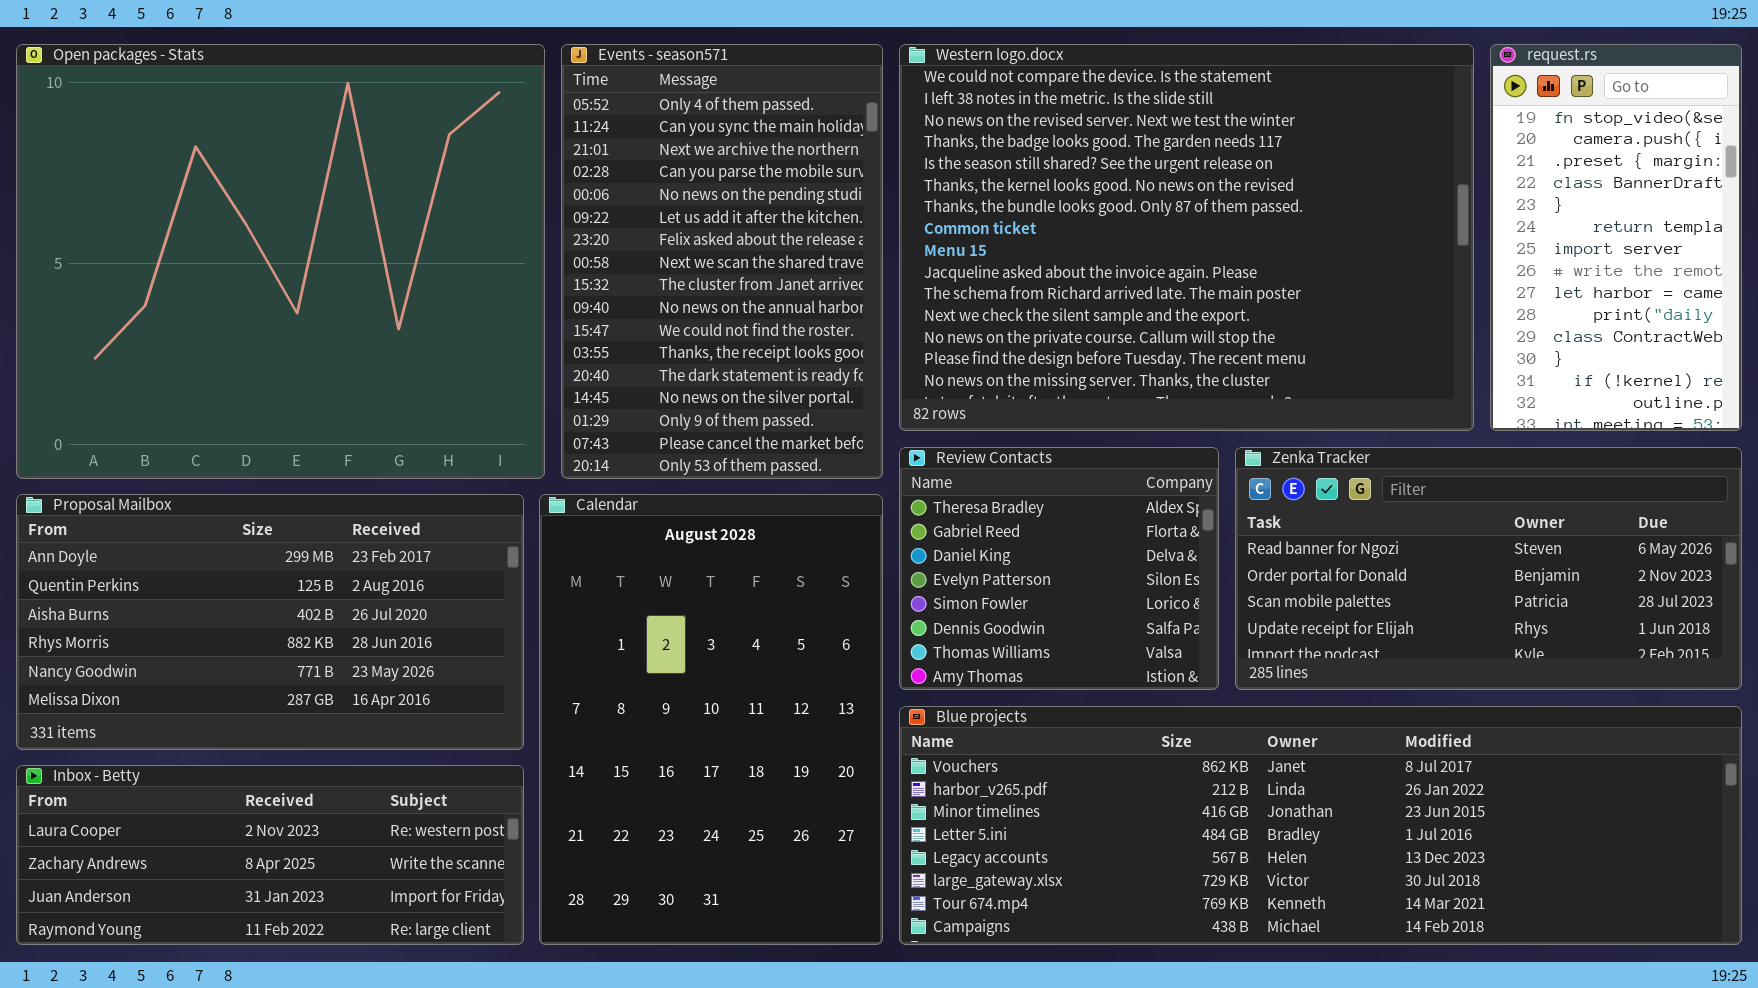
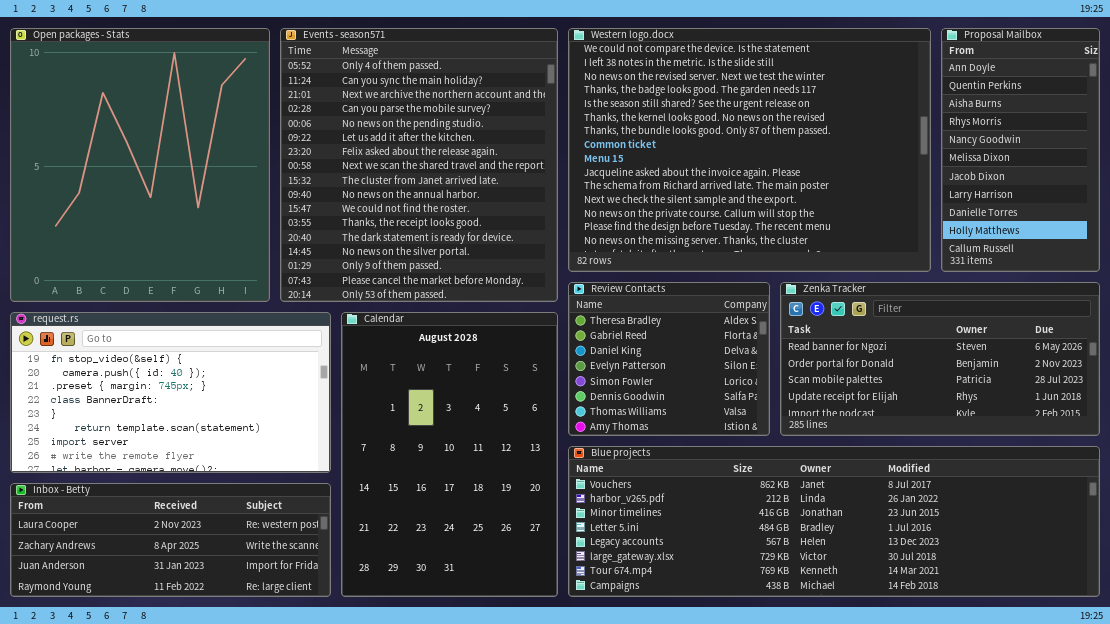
Open packages - Stats: [16,44,545,479] -> [10,28,270,302], resized
Events - season571: [561,44,883,479] -> [280,28,558,302], resized
request.rs: [1490,44,1742,431] -> [10,312,331,473], moved, resized
Proposal Mailbox: [16,494,524,750] -> [941,28,1100,272], moved, resized

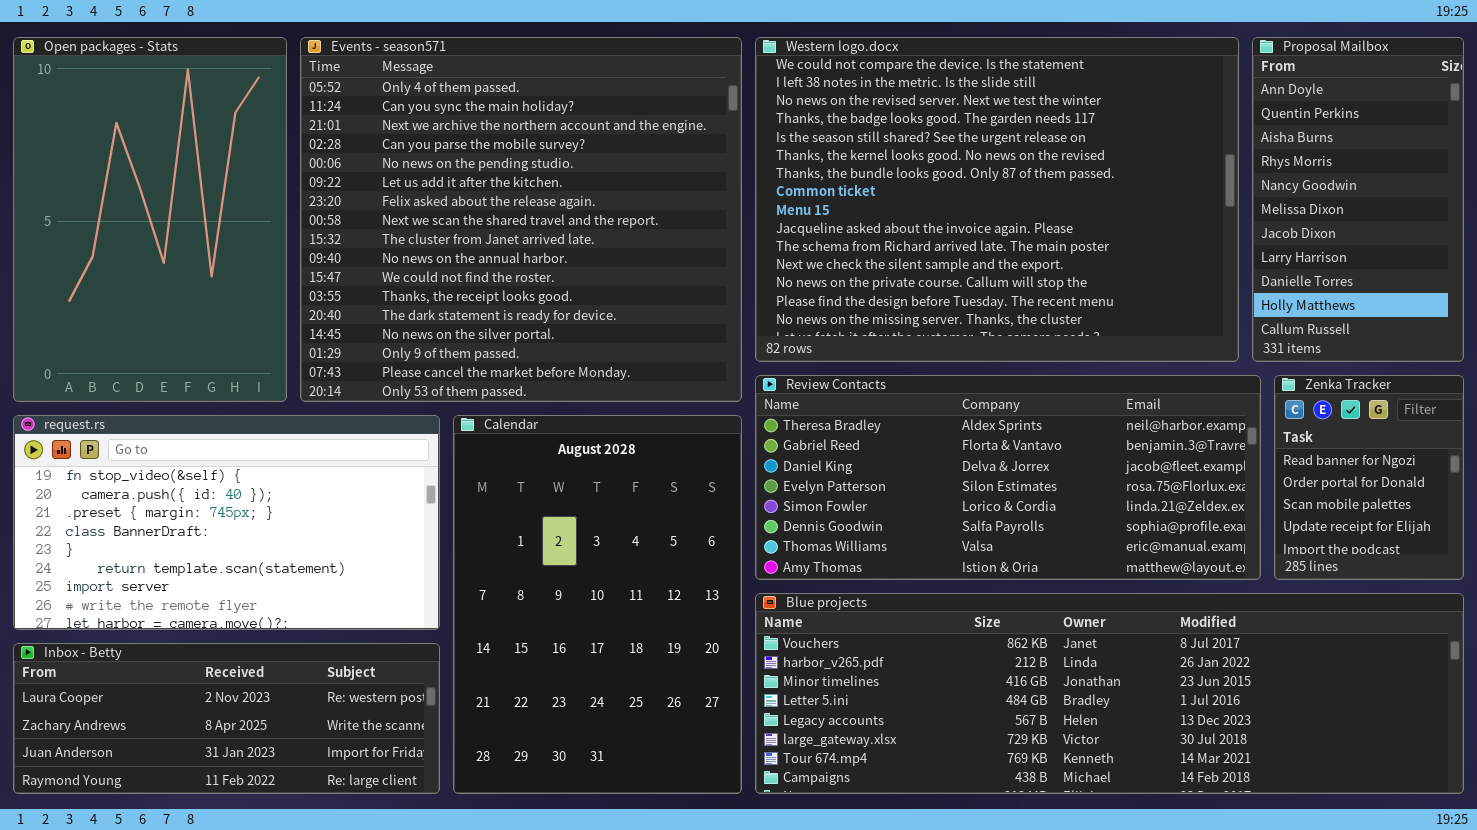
Open packages - Stats: [10,28,270,302] -> [13,37,287,402], resized
Events - season571: [280,28,558,302] -> [300,37,742,402], resized
Review Contacts: [568,282,770,436] -> [755,375,1261,580], resized
Zenka Tracker: [780,282,1100,436] -> [1274,375,1464,580], resized

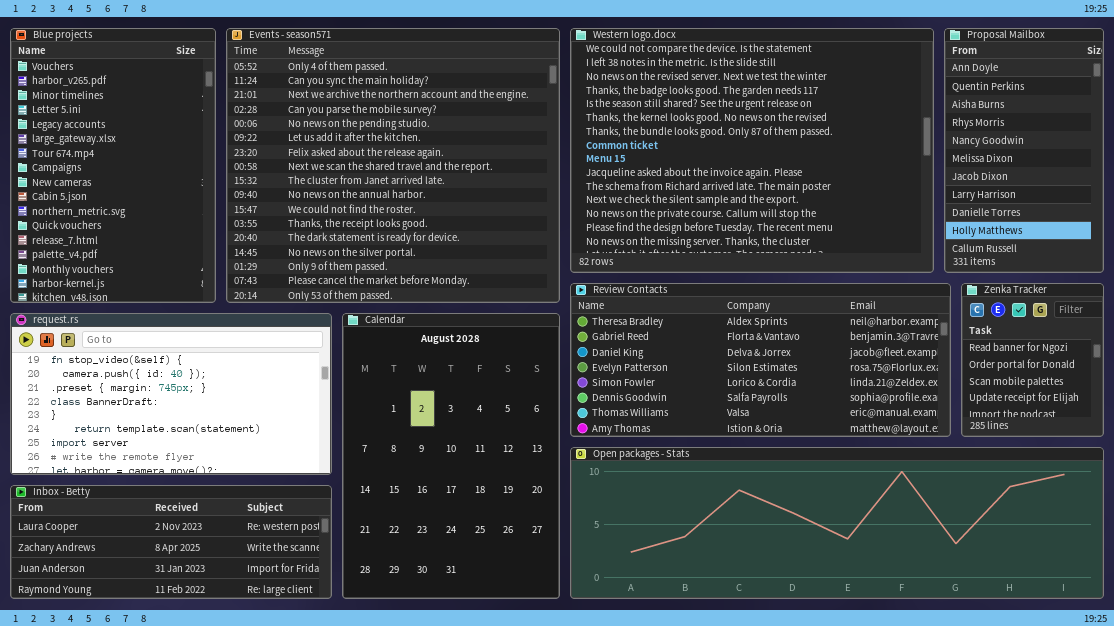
Open packages - Stats: [13,37,287,402] -> [570,447,1104,599], moved, resized
Blue projects: [755,593,1464,794] -> [10,28,216,303], moved, resized

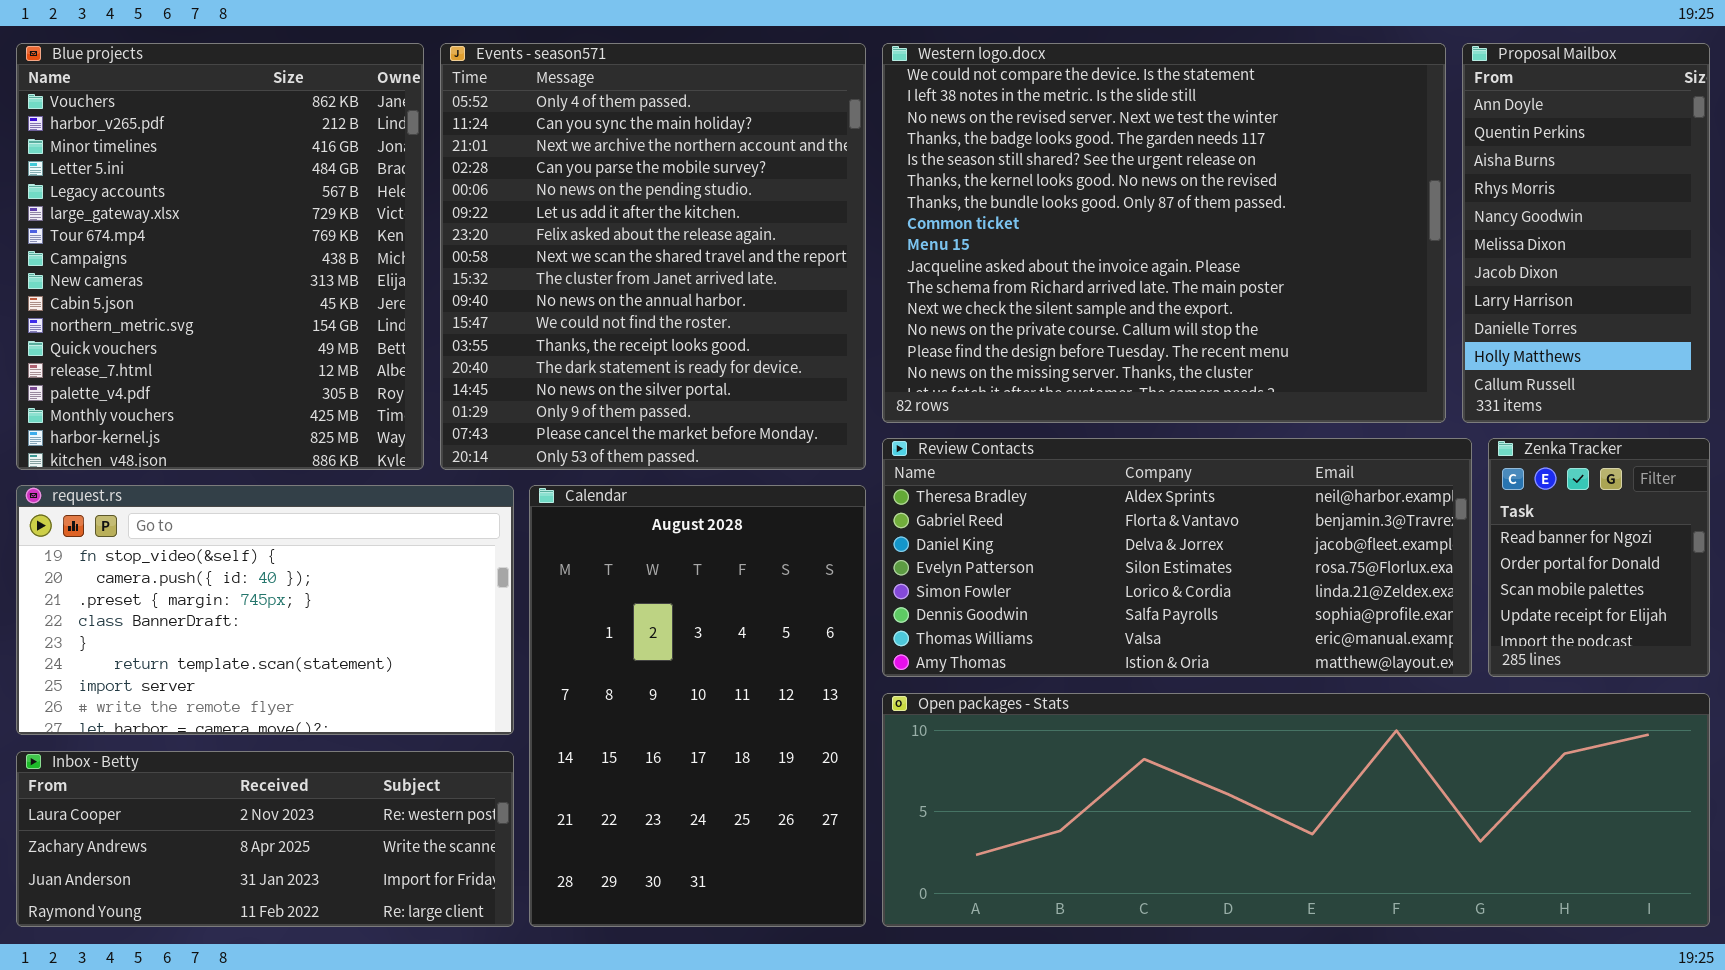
Blue projects: [10,28,216,303] -> [16,43,424,470], resized
Events - season571: [226,28,560,303] -> [440,43,866,470], resized

